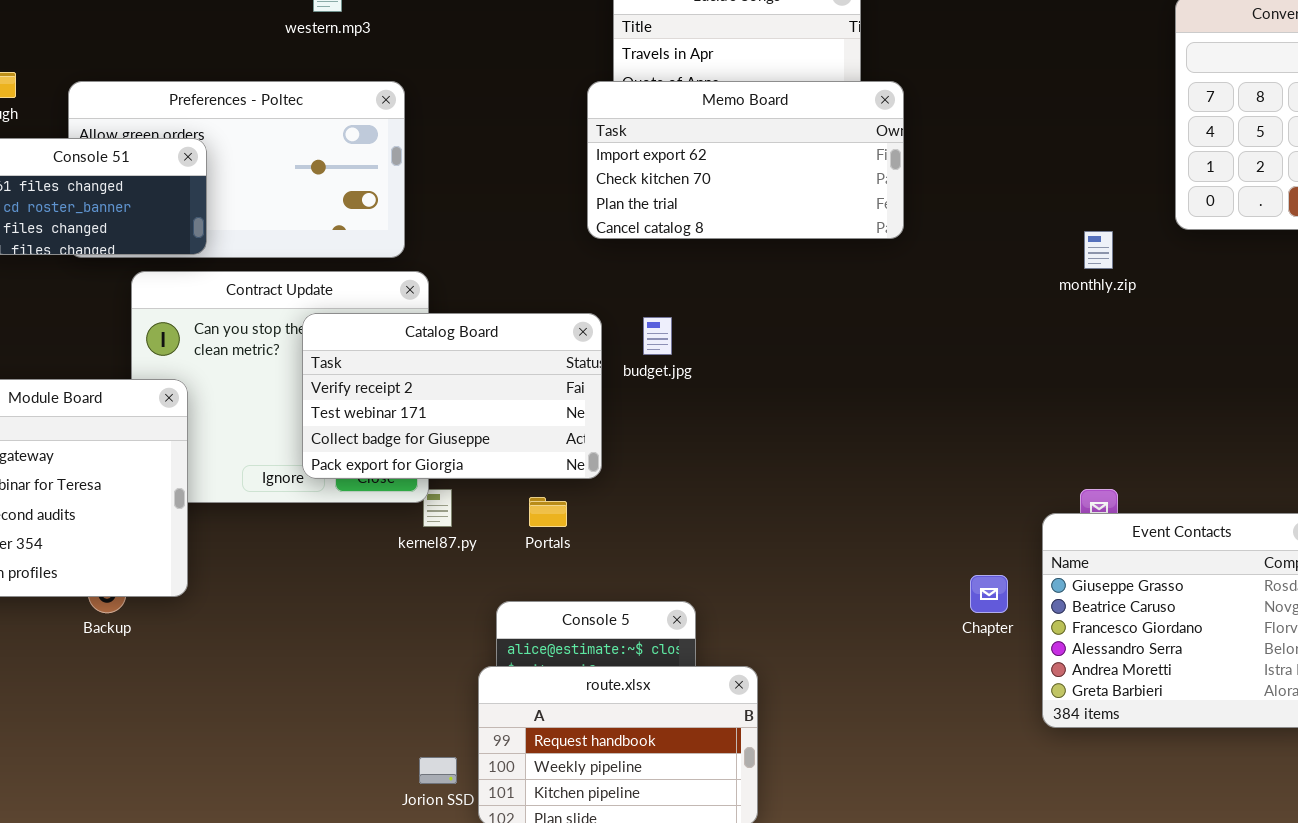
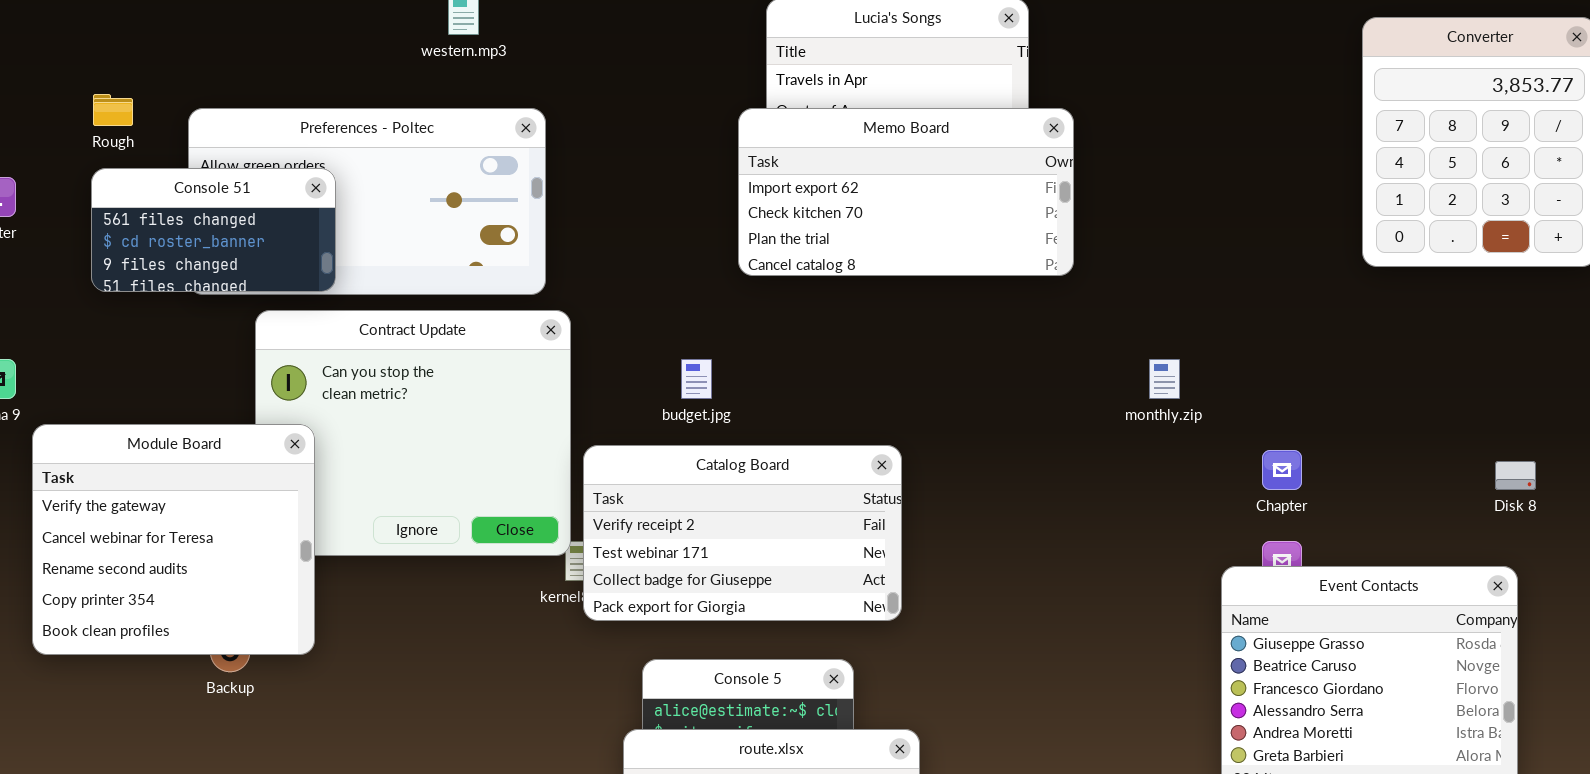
monthly.zip: [1084,231,1113,269] -> [1149,359,1180,399], moved
Catalog Board: [302,313,602,479] -> [583,445,902,621], moved
budget.jpg: [643,317,672,355] -> [681,359,712,399], moved
Chapter: [970,575,1008,613] -> [1262,450,1302,490], moved

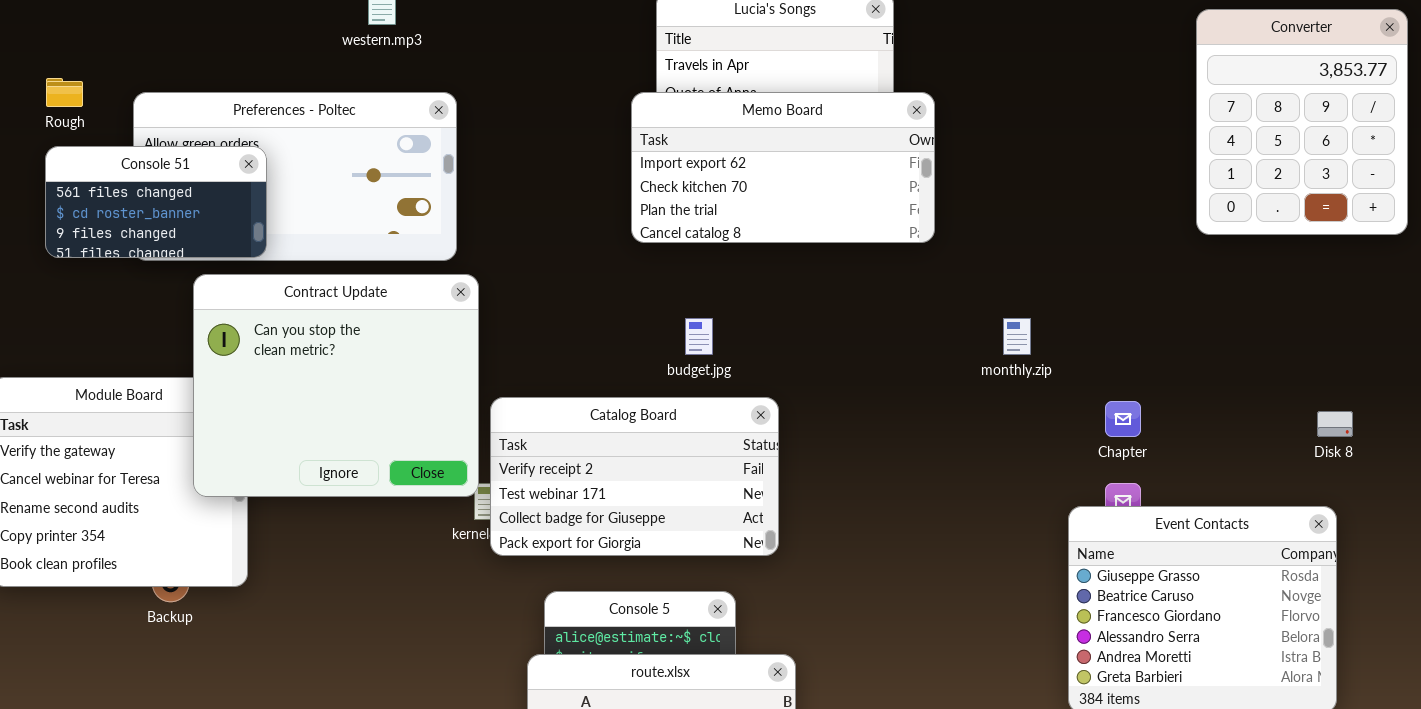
Contract Update: [255,310,571,556] -> [193,274,479,497], raised
budget.jpg: [681,359,712,399] -> [685,318,713,355], moved

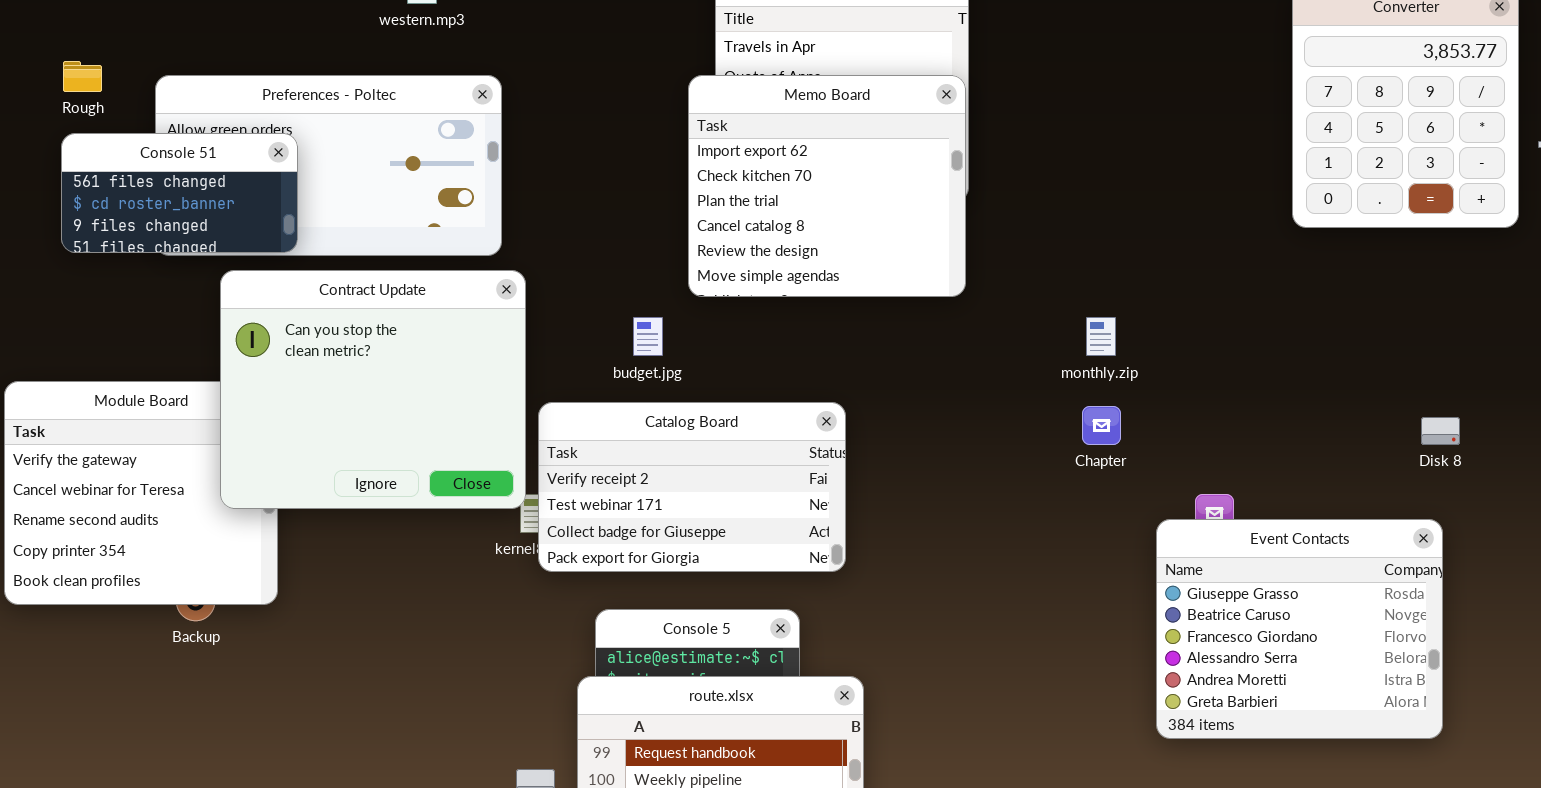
Memo Board: [631,92,935,243] -> [688,75,966,297], resized
budget.jpg: [685,318,713,355] -> [633,317,663,356], moved
Chapter: [1105,401,1141,437] -> [1082,406,1121,445], moved

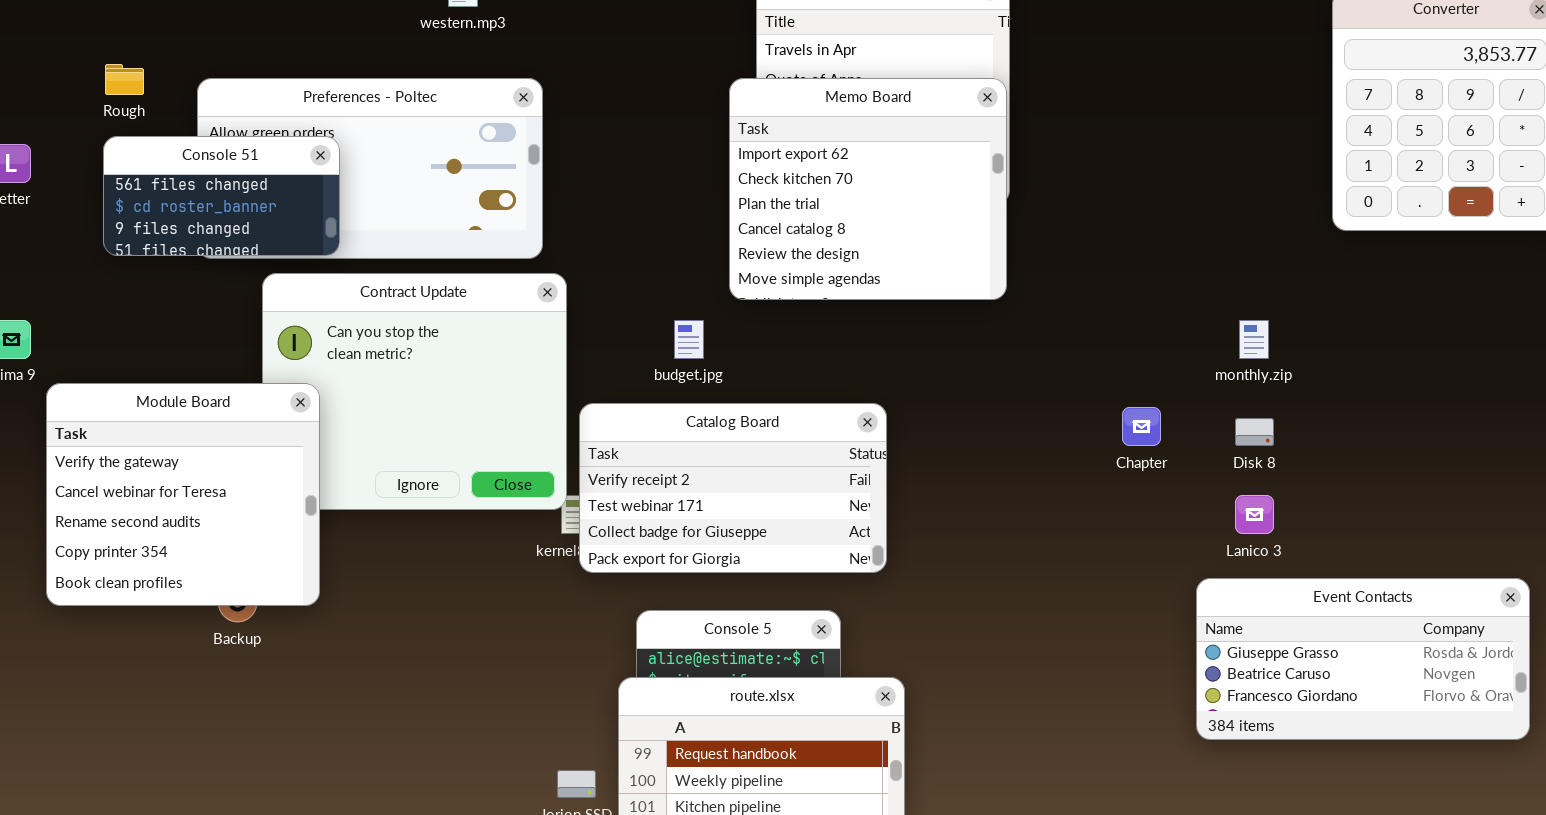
monthly.zip: [1086,317,1116,356] -> [1239,320,1269,359], moved
Module Board: [4,381,278,605] -> [46,383,320,606], raised
Disk 8: [1421,417,1460,445] -> [1235,418,1274,446], moved
Event Contacts: [1156,519,1443,739] -> [1196,578,1530,740], resized

